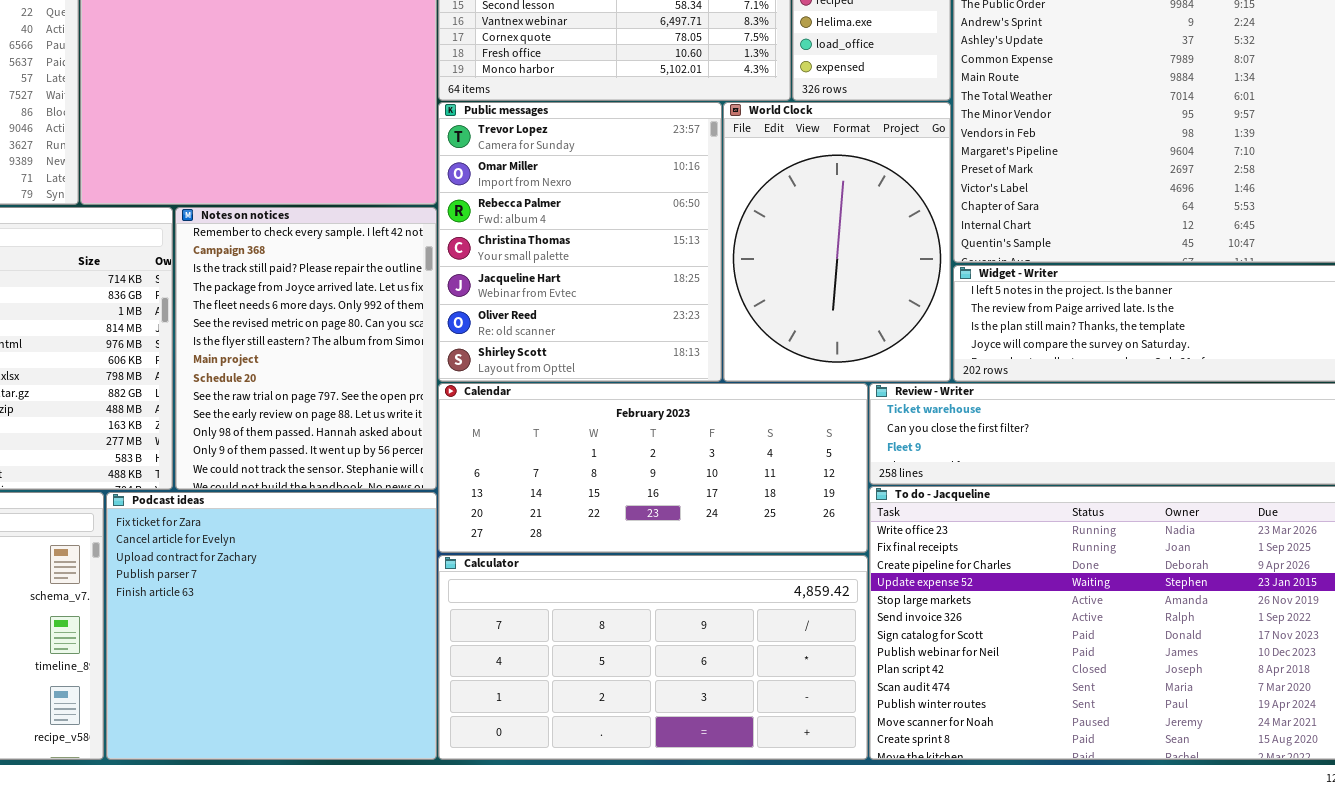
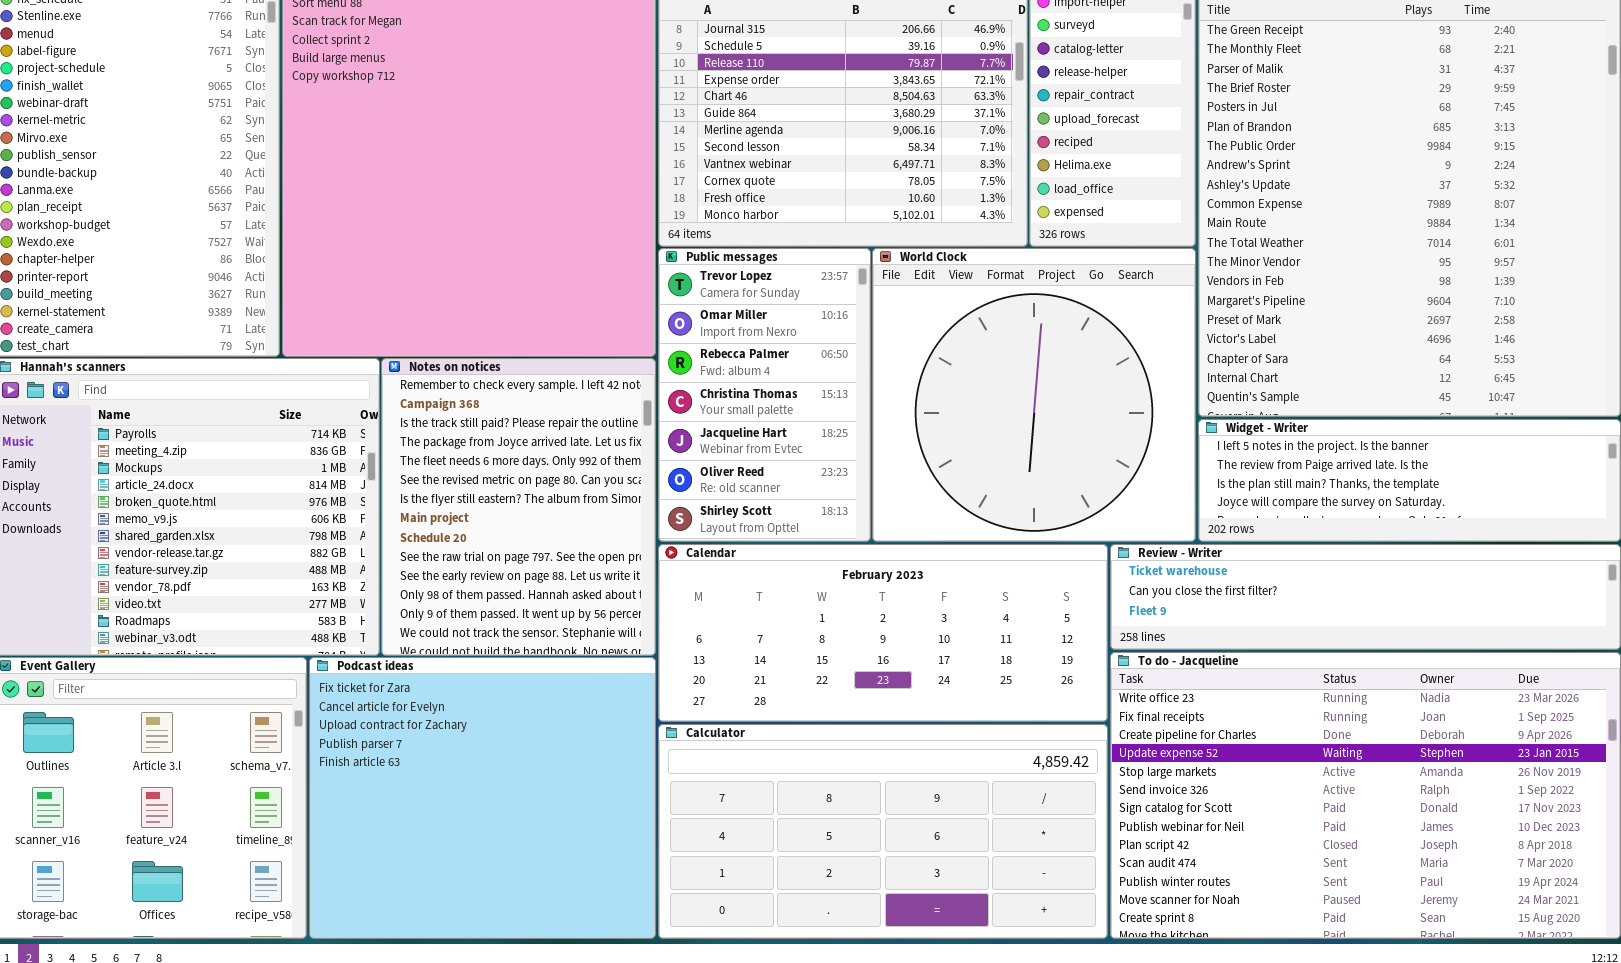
Public messages: [438,102,722,382] -> [658,248,871,542], resized
World Clock: [723,102,951,382] -> [872,248,1196,542], resized

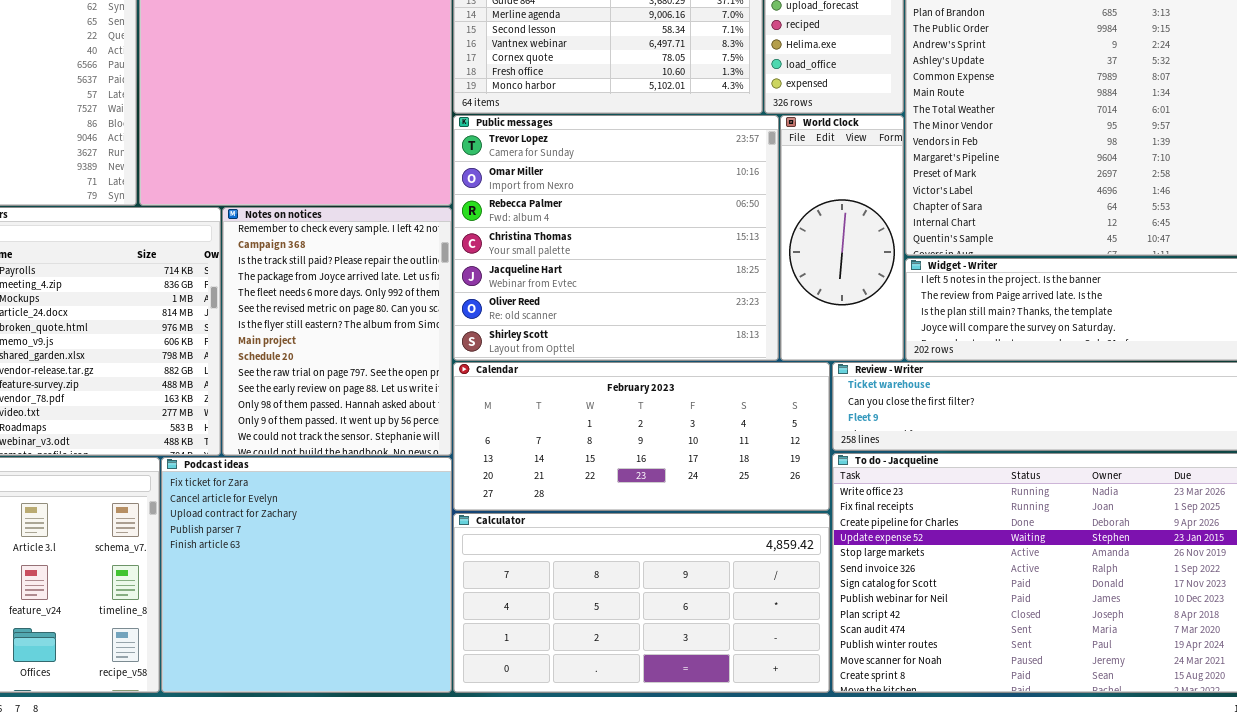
Public messages: [658,248,871,542] -> [453,115,779,361], resized
World Clock: [872,248,1196,542] -> [780,115,904,361], resized

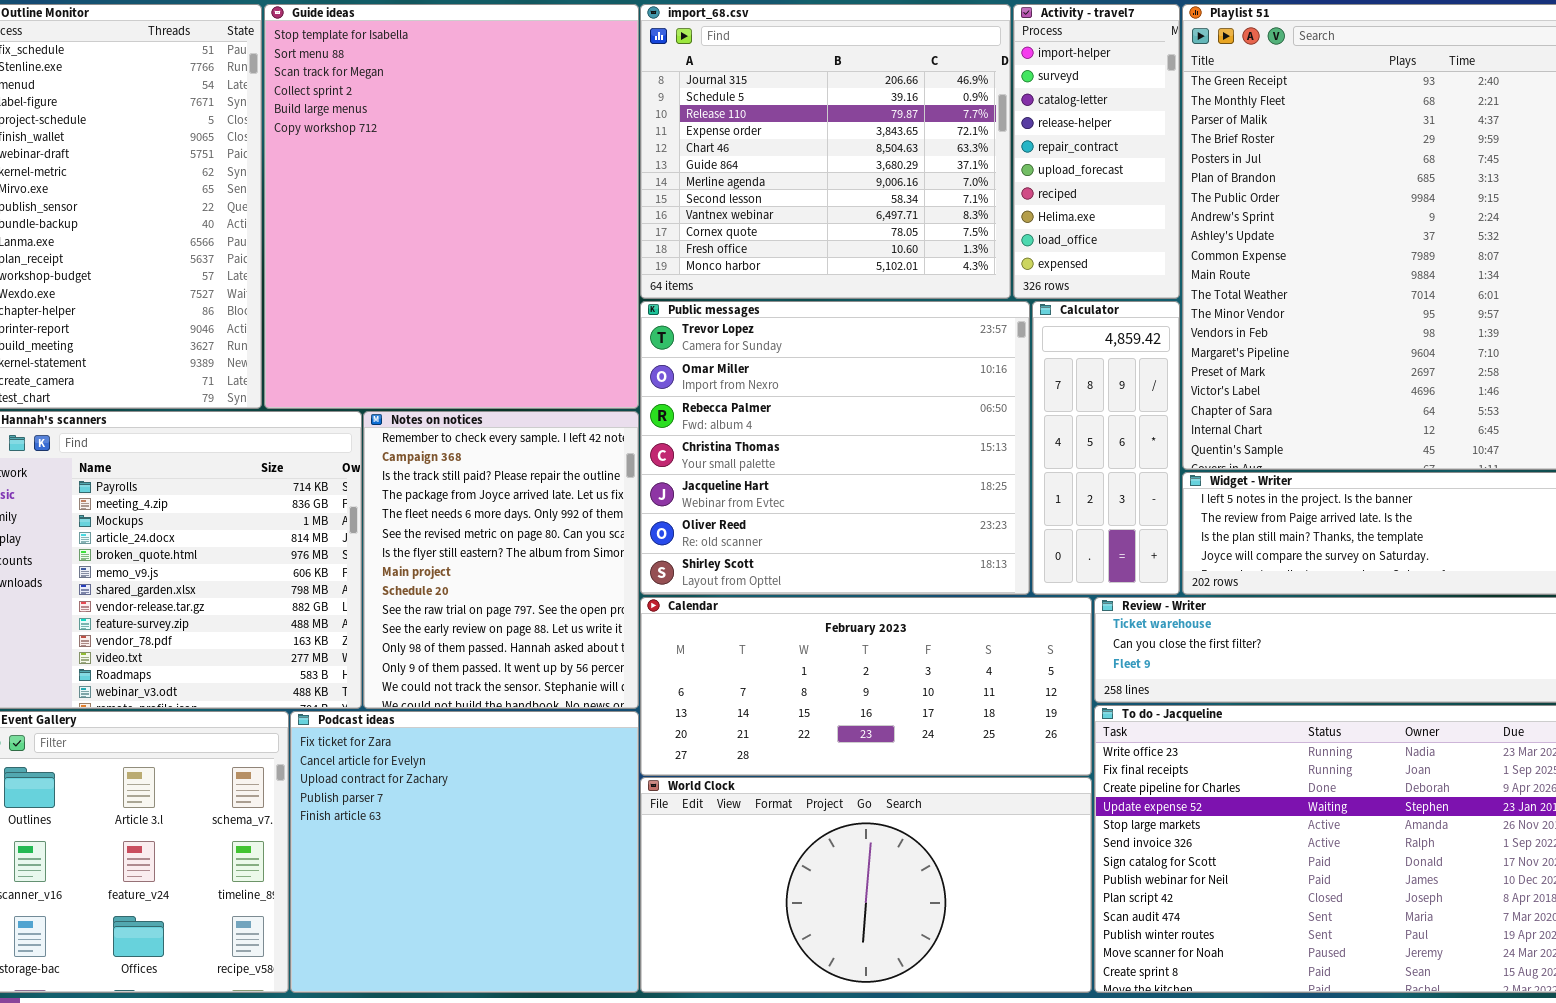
World Clock: [780,115,904,361] -> [640,777,1092,993], moved, resized
Calculator: [453,513,830,693] -> [1032,301,1180,595], moved, resized

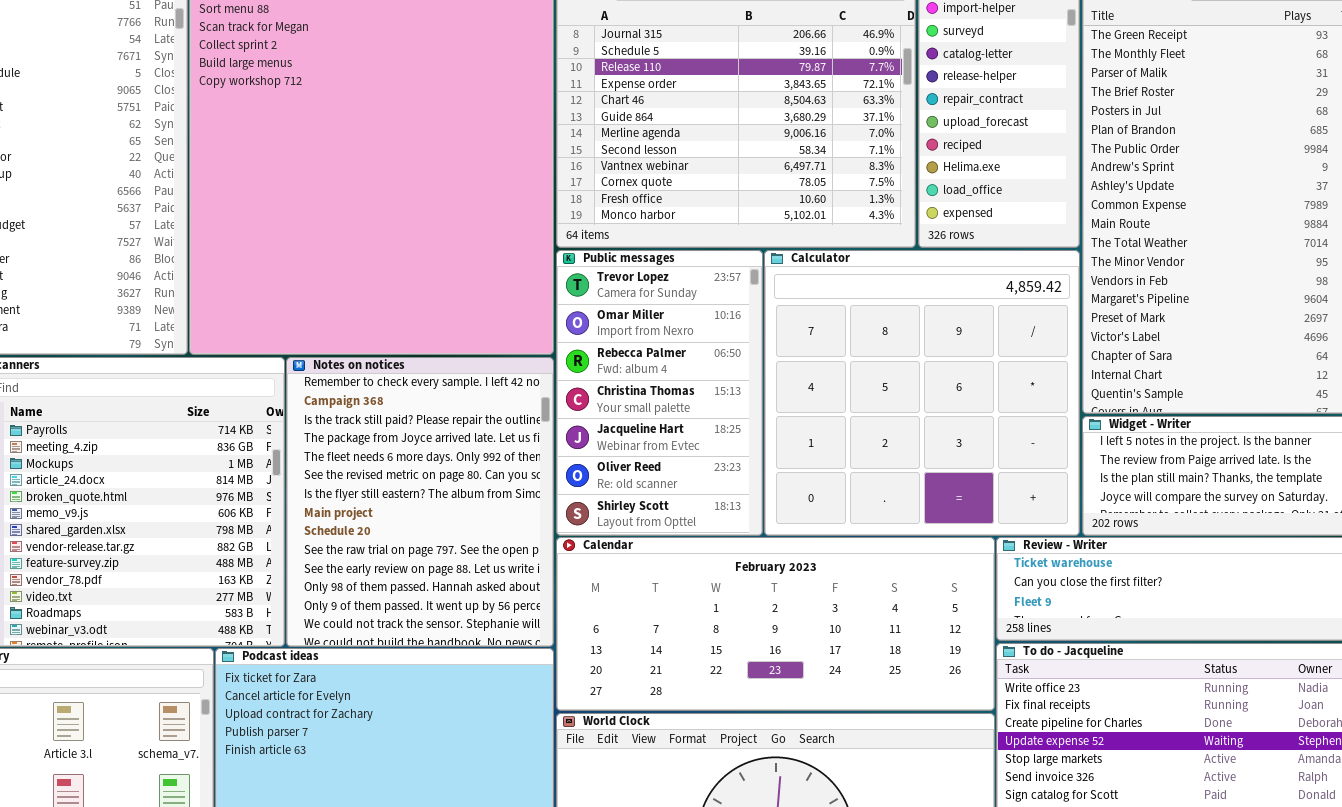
Public messages: [640,301,1030,595] -> [556,250,763,536], resized
Calculator: [1032,301,1180,595] -> [764,250,1080,536], resized

